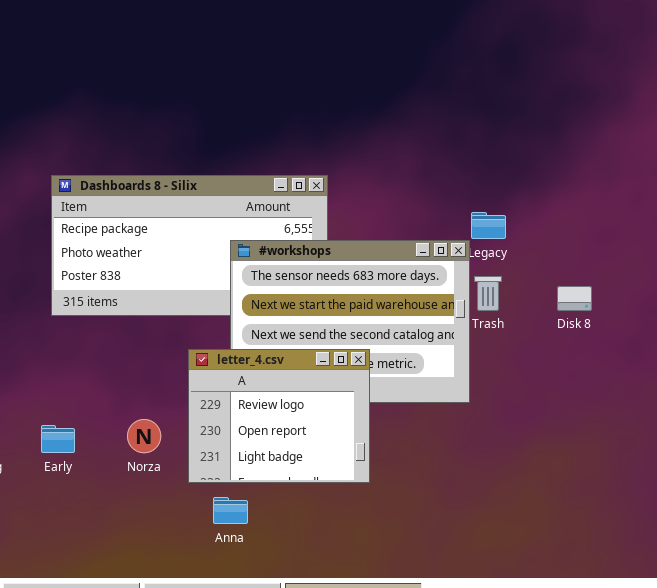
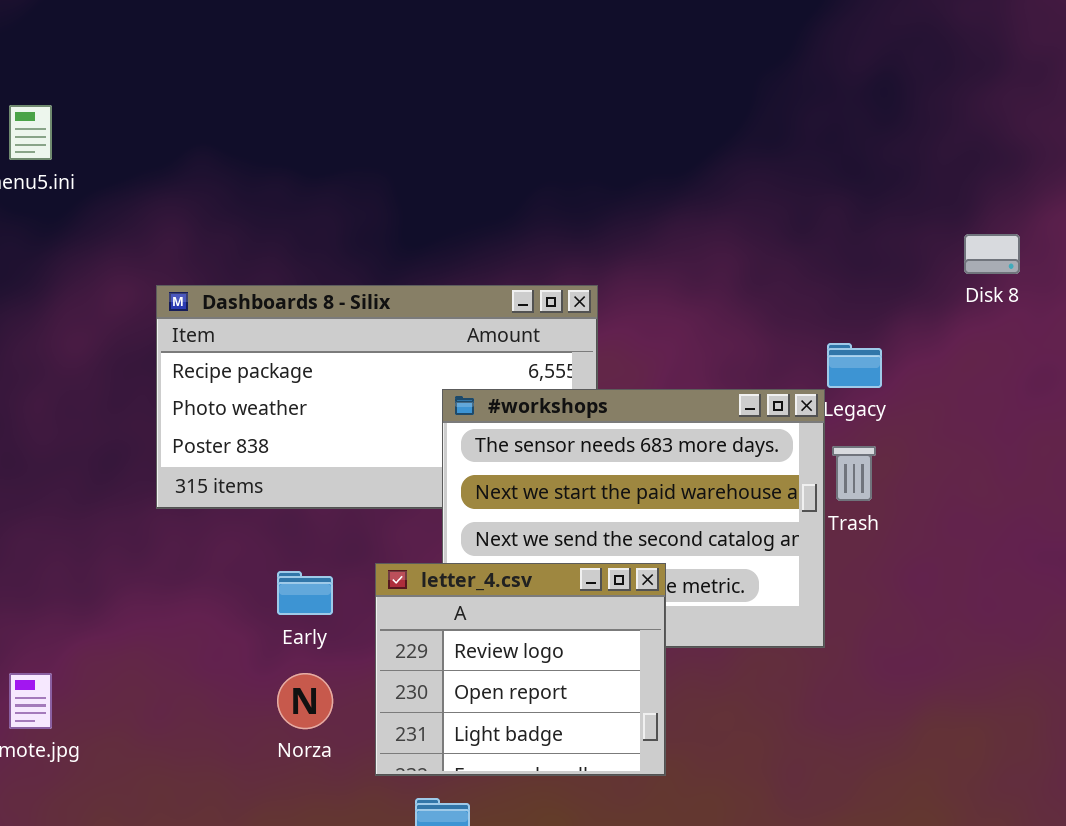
Disk 8: [557,286,592,311] -> [964,234,1020,274], moved
Early: [41,425,75,453] -> [277,571,333,615], moved

